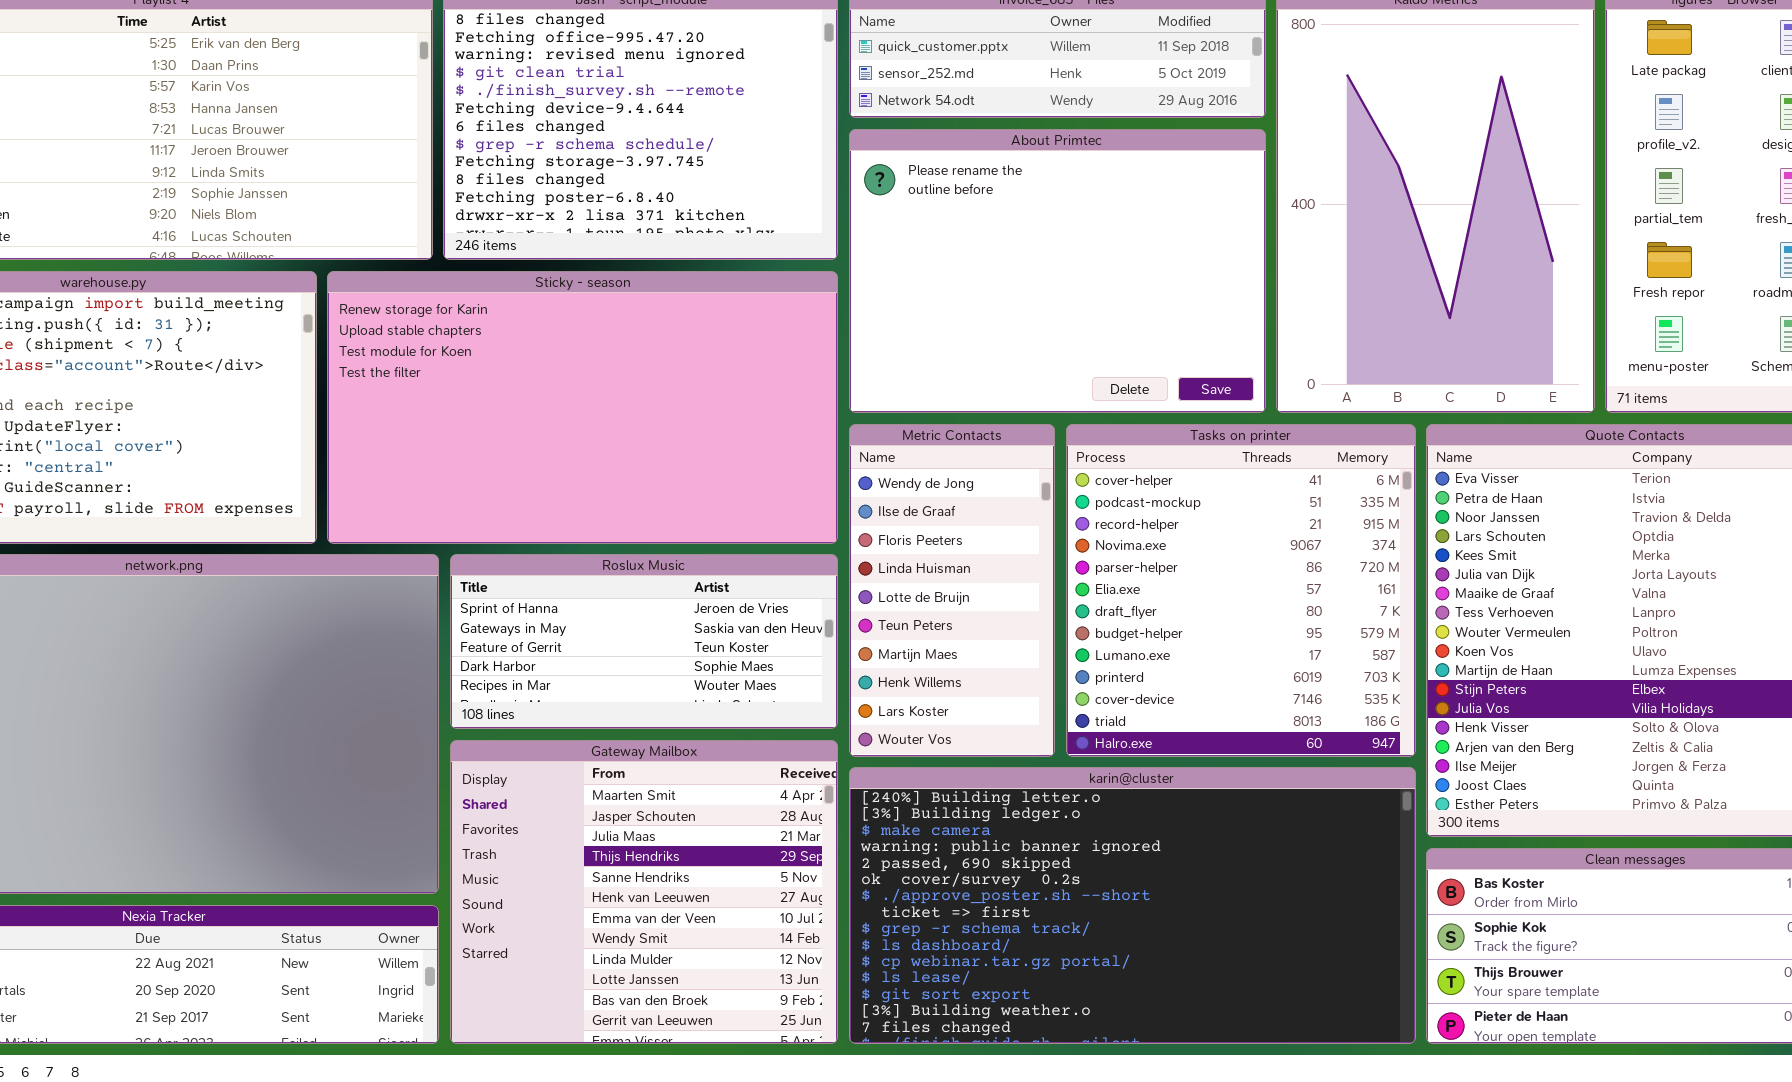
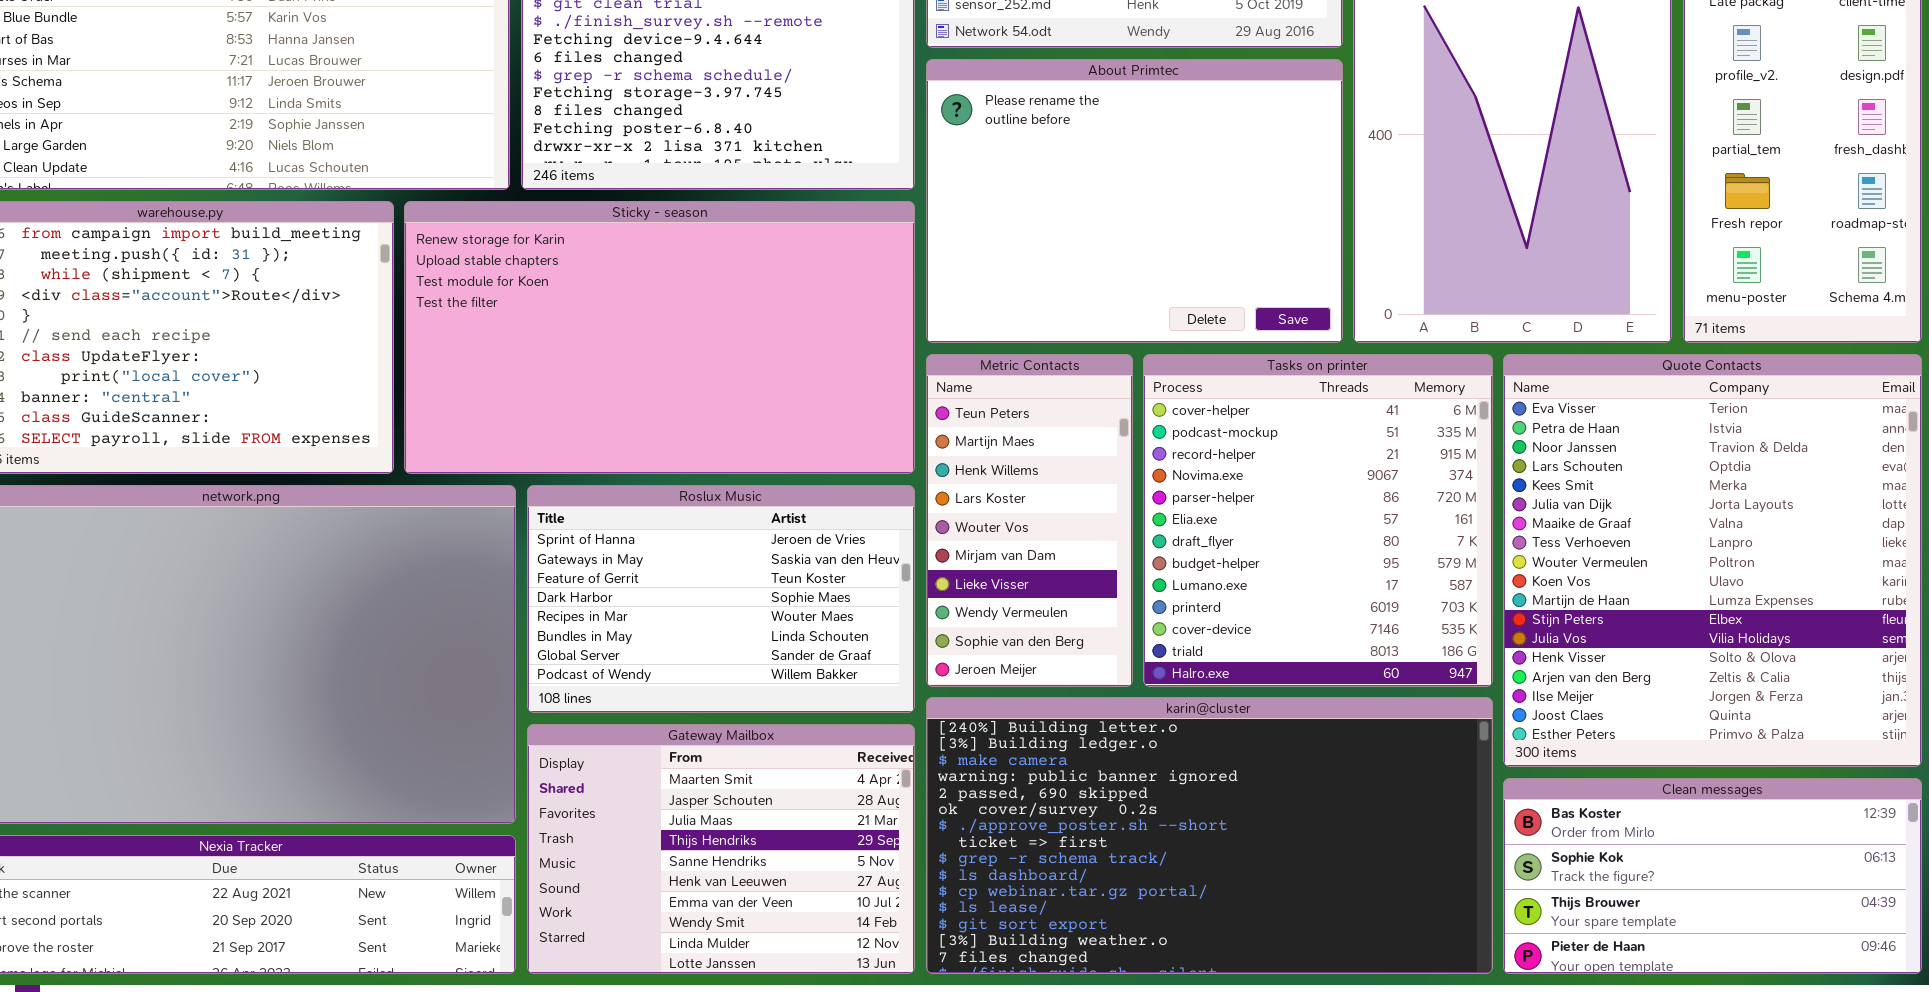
Metric Contacts: [849,424,1055,757] -> [926,354,1133,687], scrolled down 5 rows
Roslux Music: [450,554,838,729] -> [527,485,915,713], resized
Gateway Mailbox: [450,740,838,1044] -> [527,724,915,974], resized

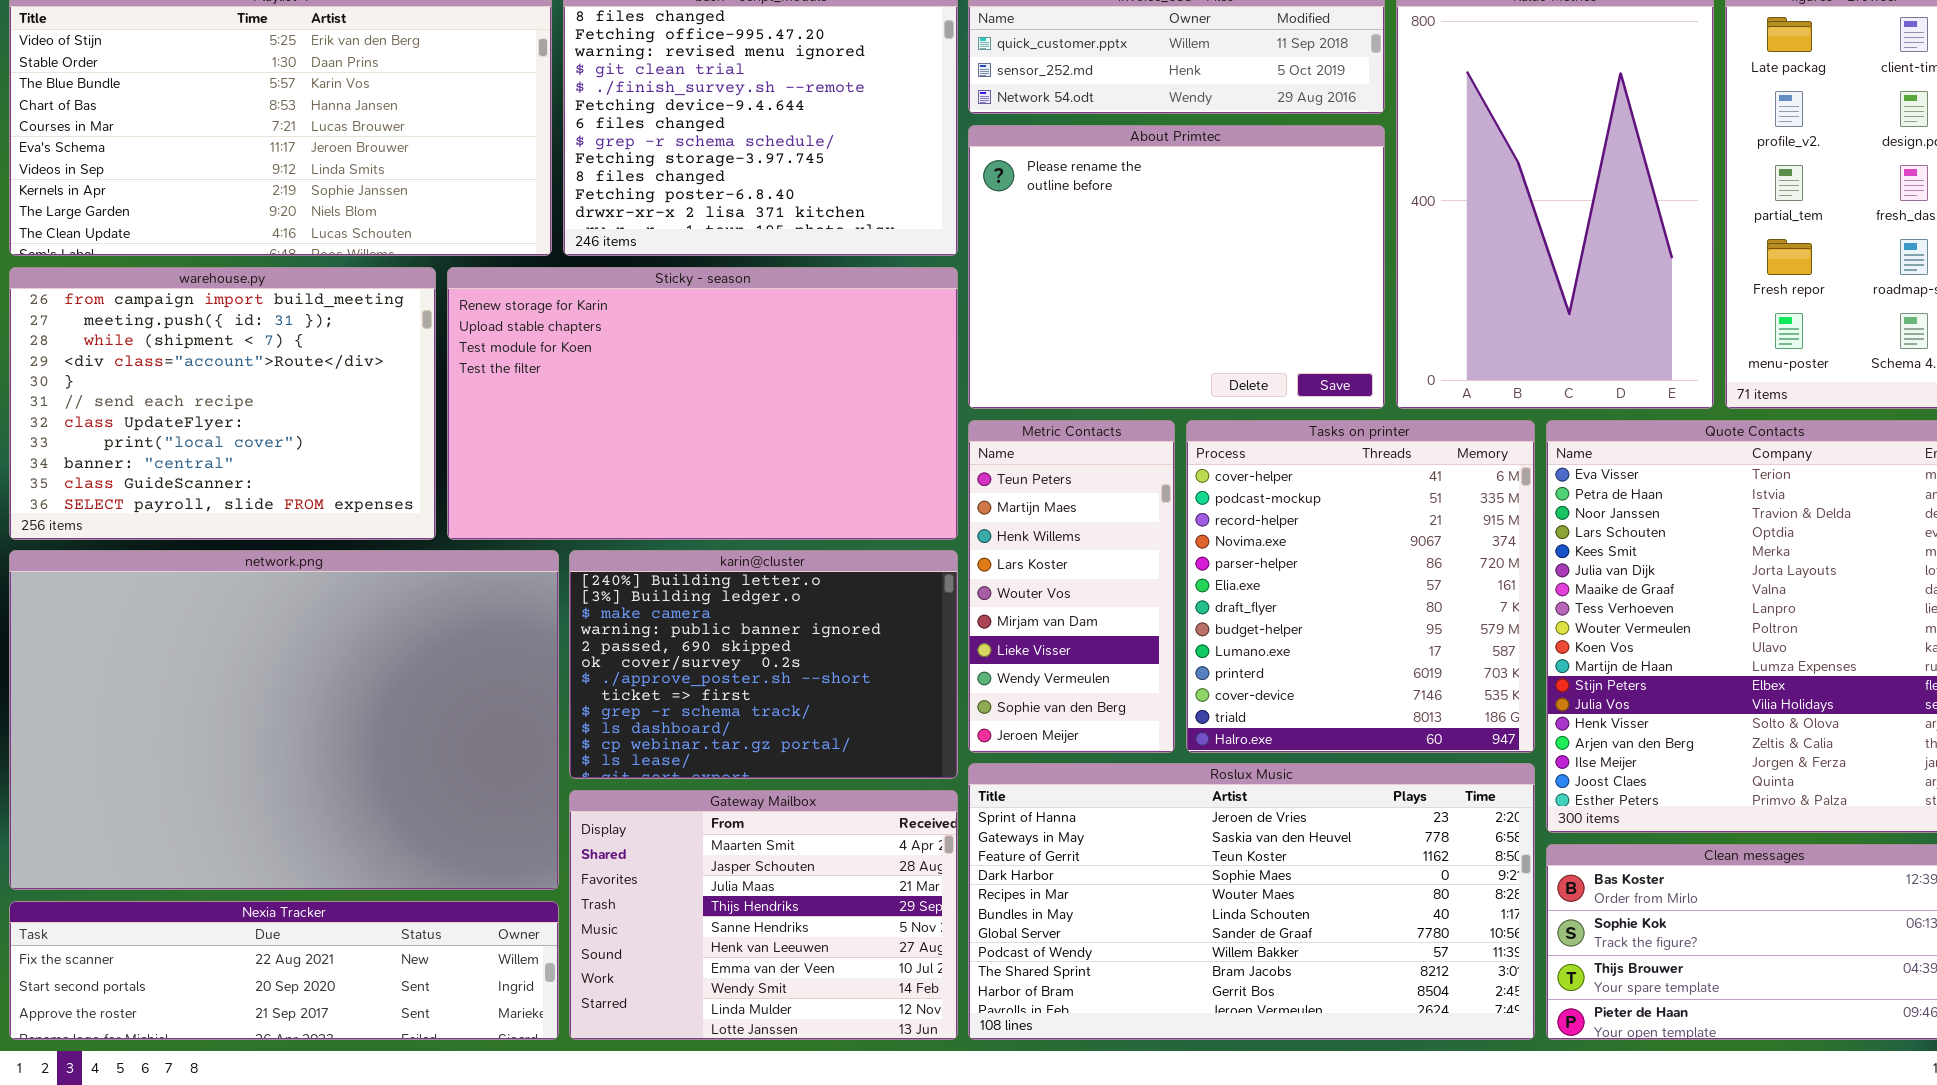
Roslux Music: [527,485,915,713] -> [968,763,1535,1040], moved, resized
karin@cluster: [926,697,1493,974] -> [569,550,958,779], moved, resized

